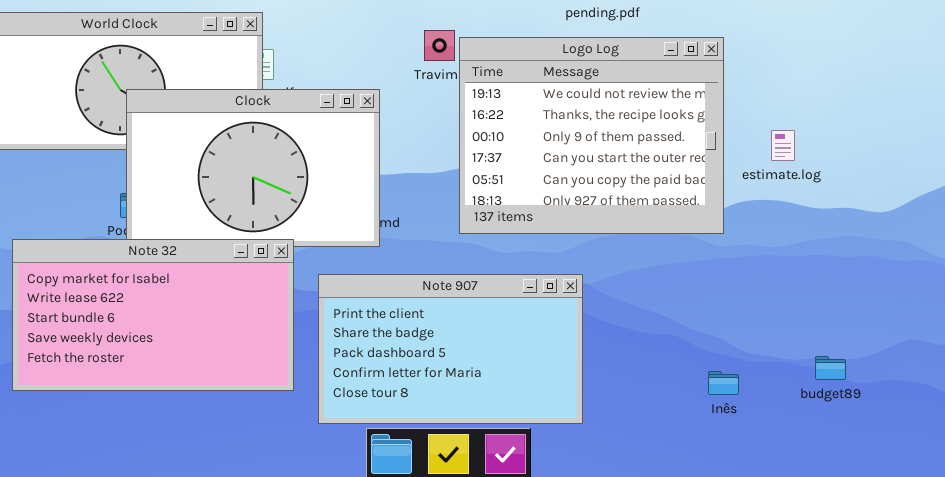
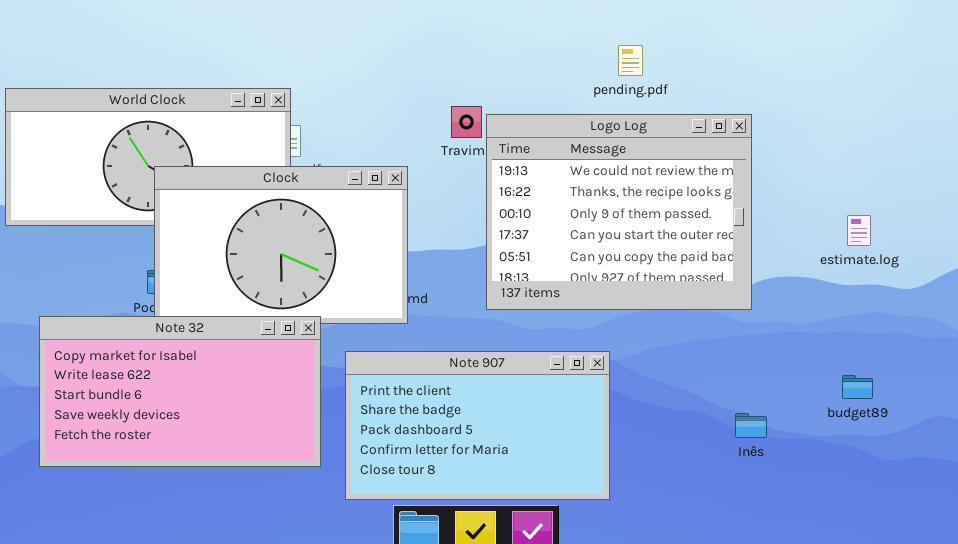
estimate.log: [771,130,795,161] -> [847,215,871,246], moved
budget89: [815,356,846,380] -> [842,375,873,399], moved
Inês: [708,371,739,395] -> [735,413,767,438], moved

